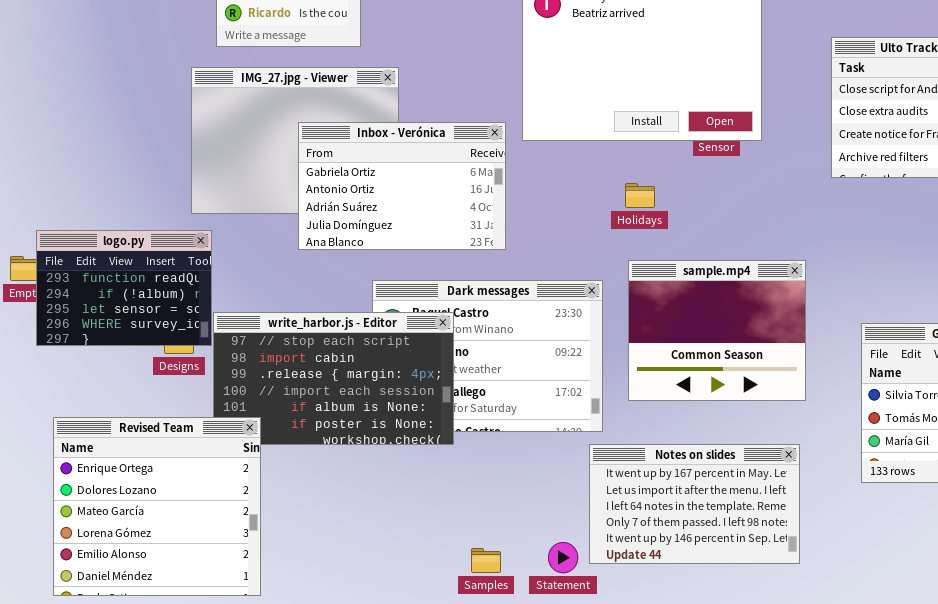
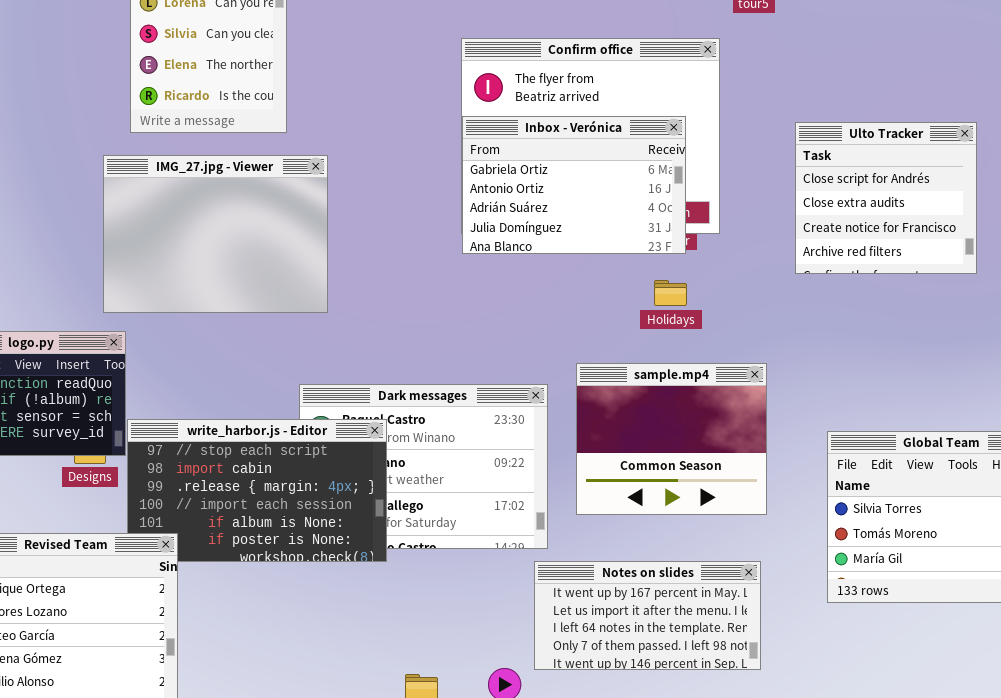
Inbox - Verónica: [298,122,506,250] -> [462,116,686,254], moved
Holidays: [625,183,655,208] -> [654,280,687,306], moved
Notes on slides: [589,444,800,564] -> [534,561,761,670], resized

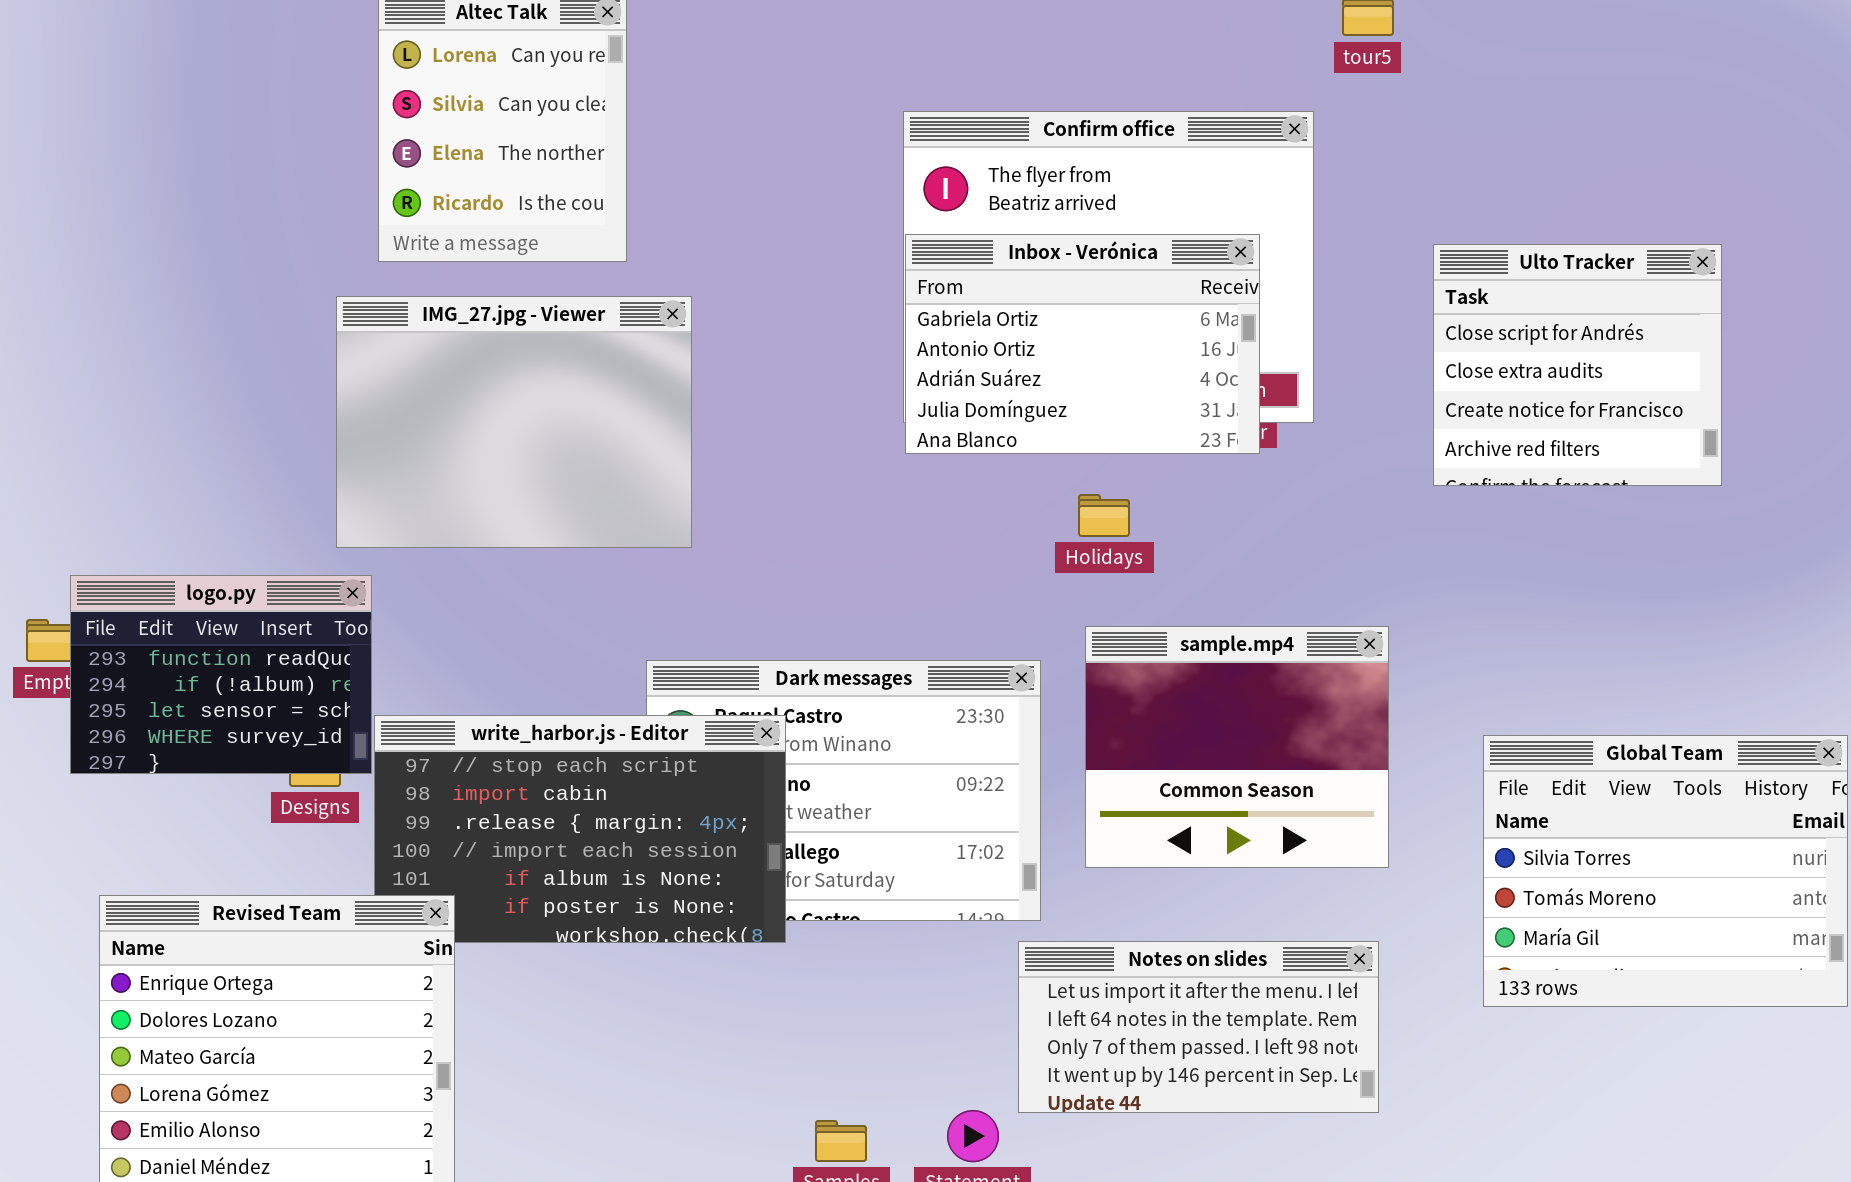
Holidays: [654,280,687,306] -> [1078,494,1130,537], moved
Notes on slides: [534,561,761,670] -> [1018,941,1379,1113], scrolled down 1 row

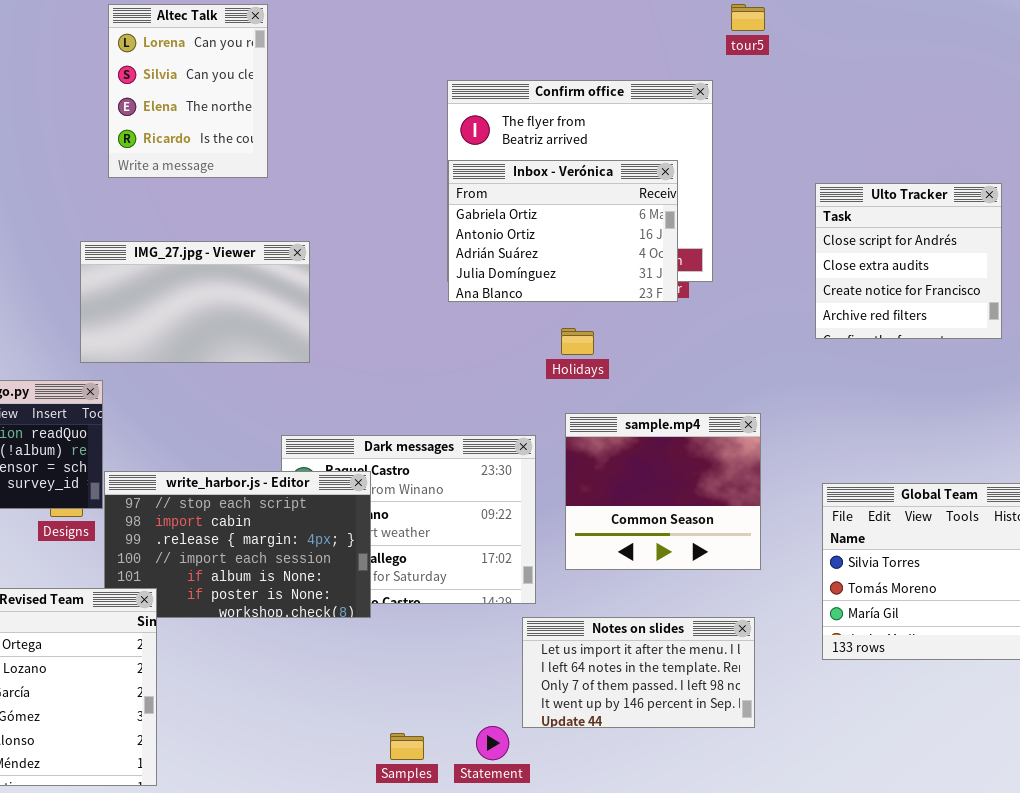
Ulto Tracker: [1433,244,1722,486] -> [815,183,1002,339], moved
IMG_27.jpg - Viewer: [336,296,692,548] -> [80,241,310,363], resized

